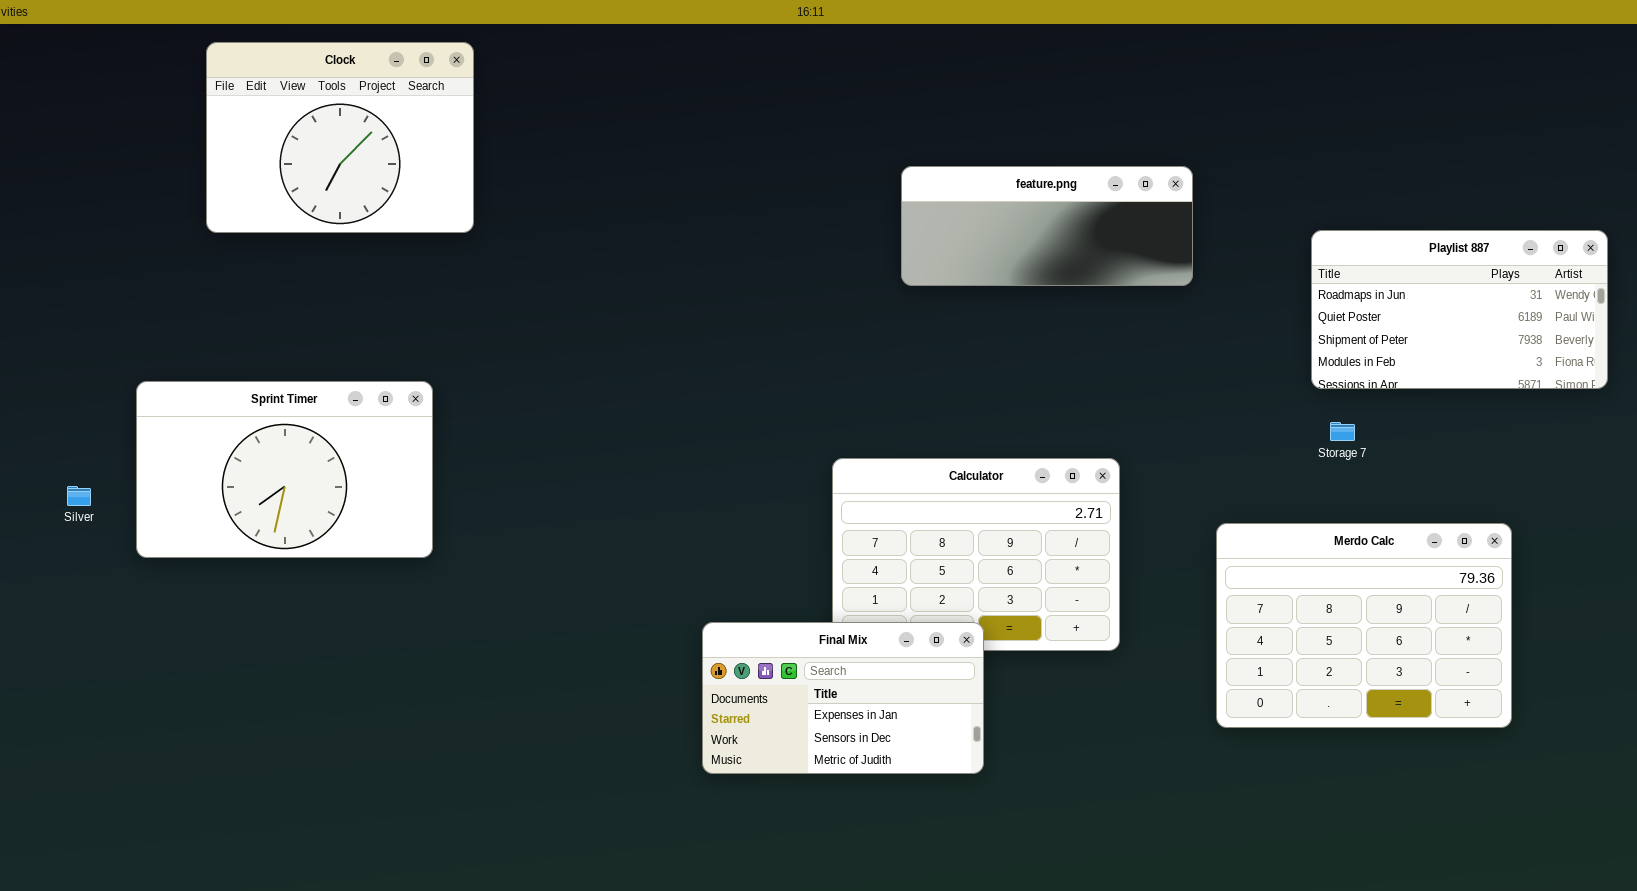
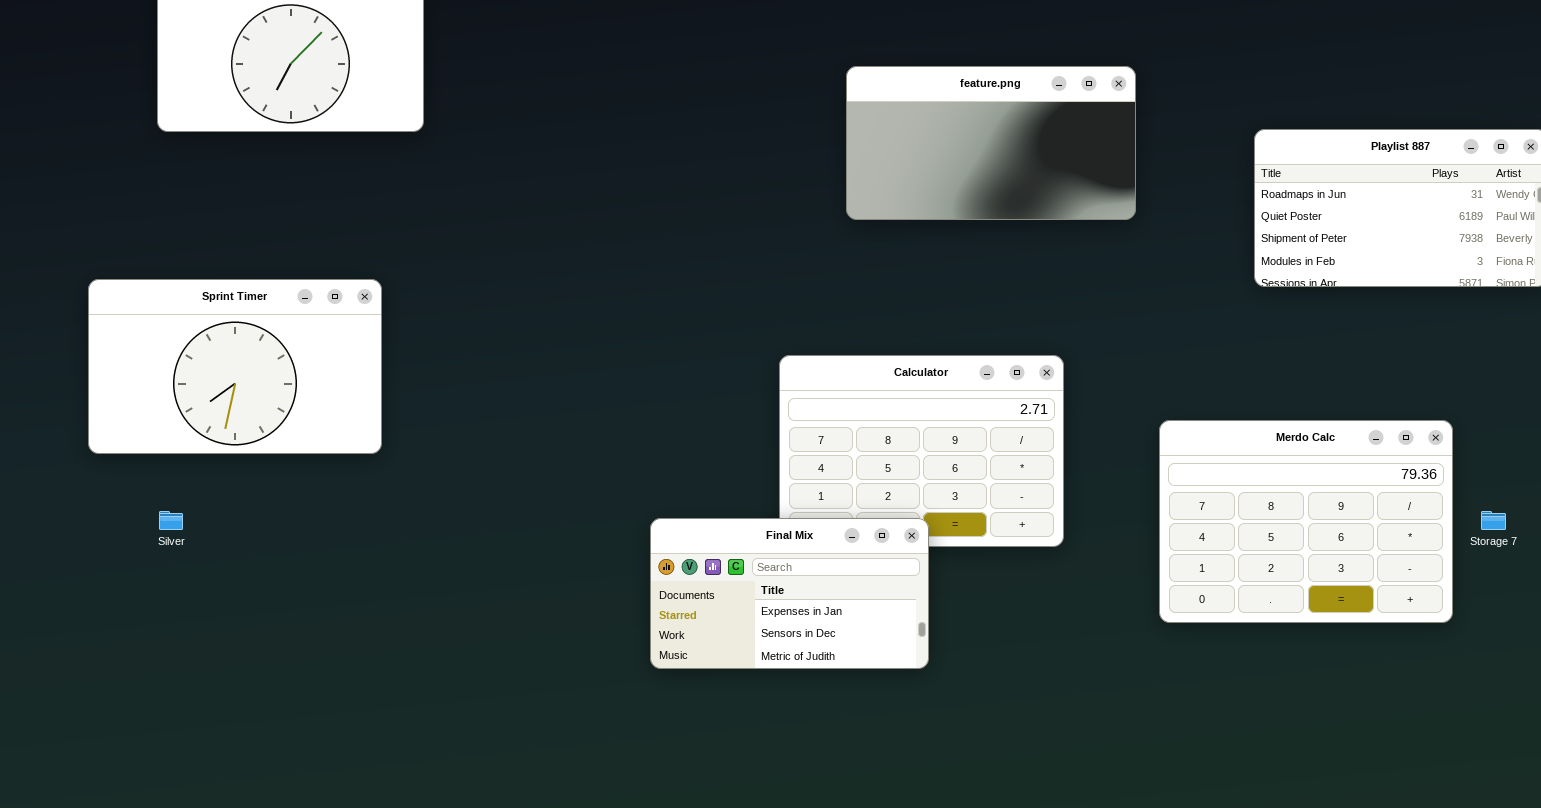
feature.png: [901,166,1193,286] -> [846,66,1136,220], resized
Storage 7: [1330,422,1355,441] -> [1481,511,1506,530], moved
Silver: [67,486,91,506] -> [159,511,183,530], moved

